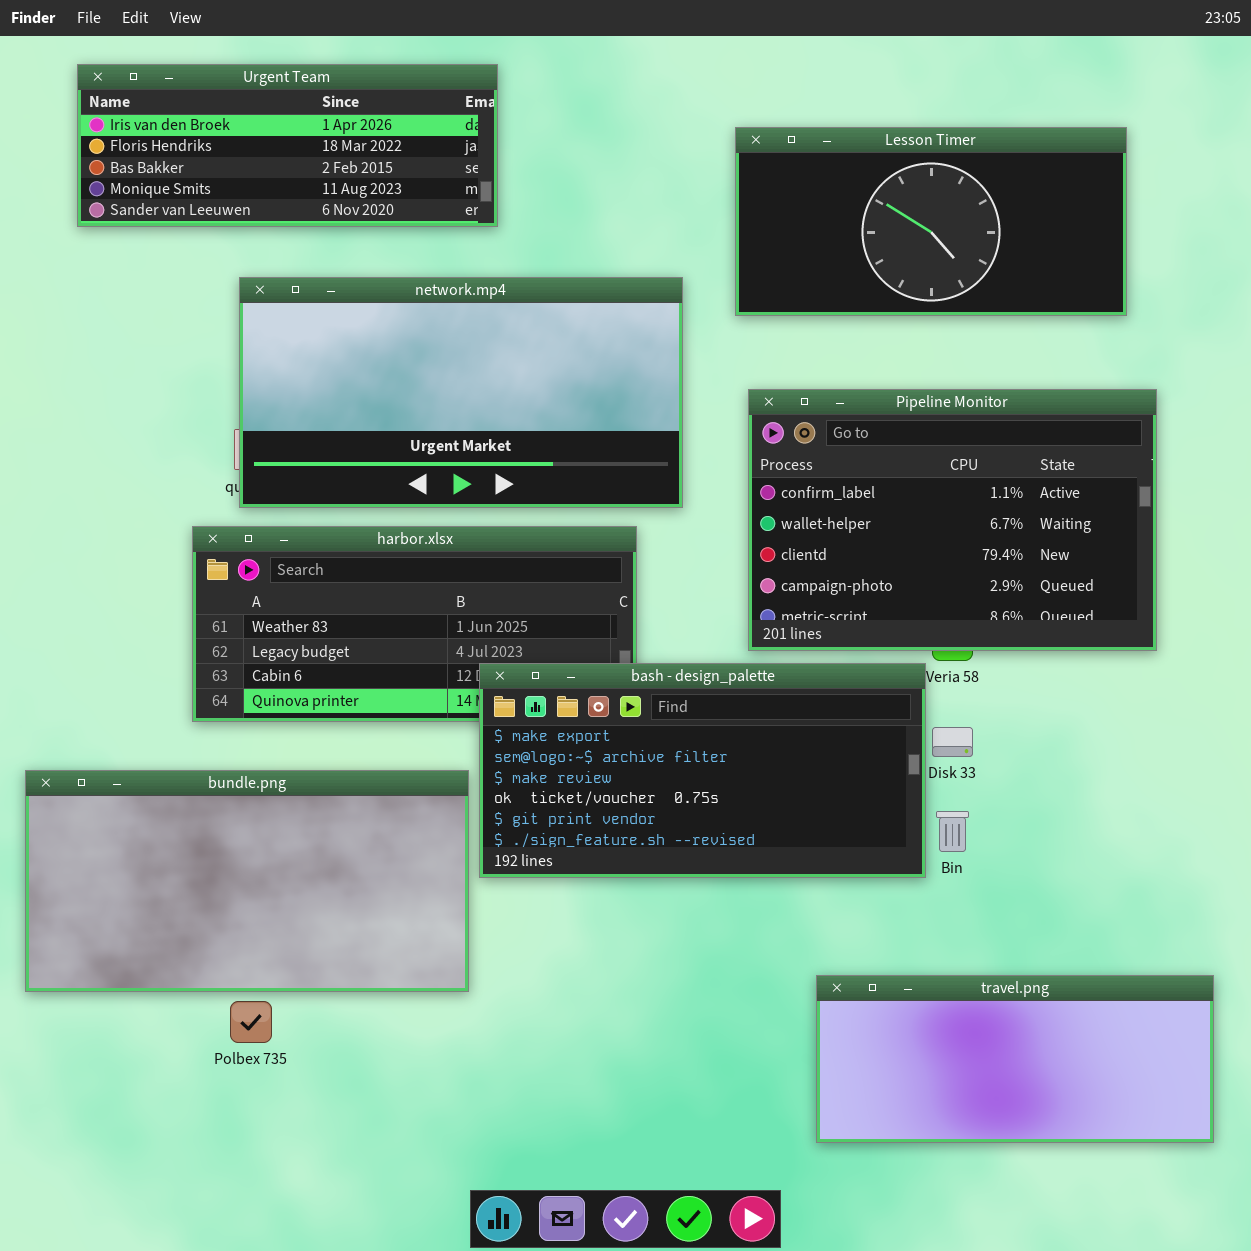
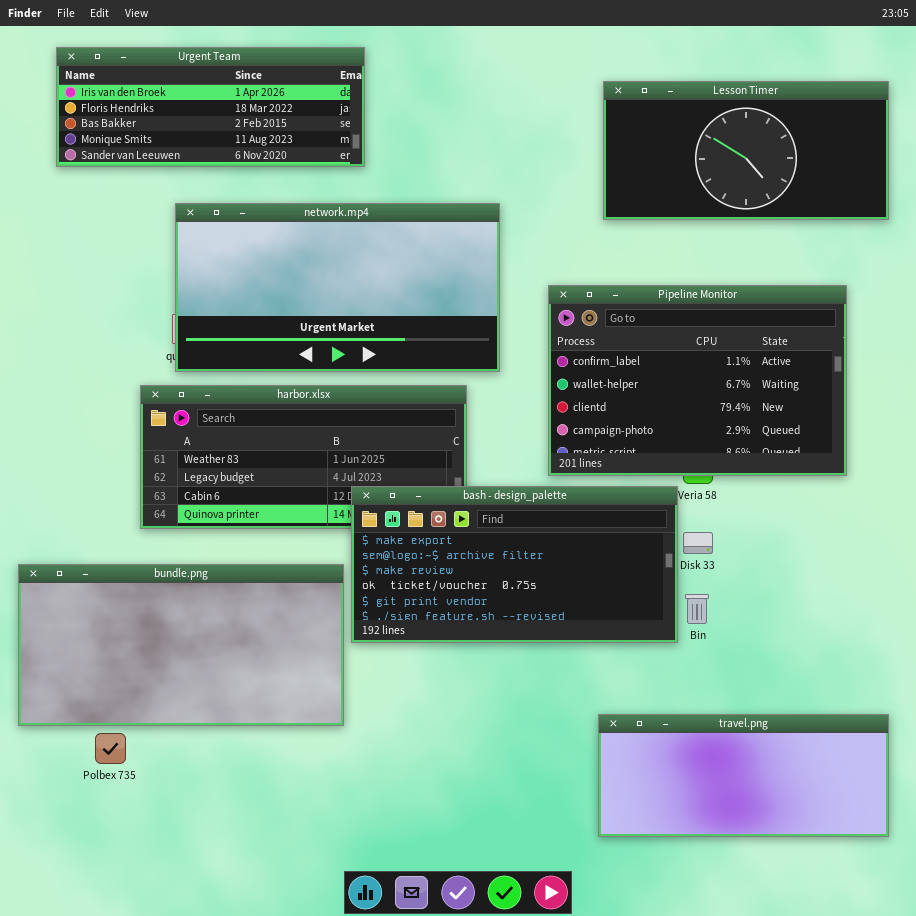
Lesson Timer: [735,127,1127,316] -> [603,81,889,220], moved
Polbex 735: [230,1001,272,1043] -> [95,733,126,764], moved

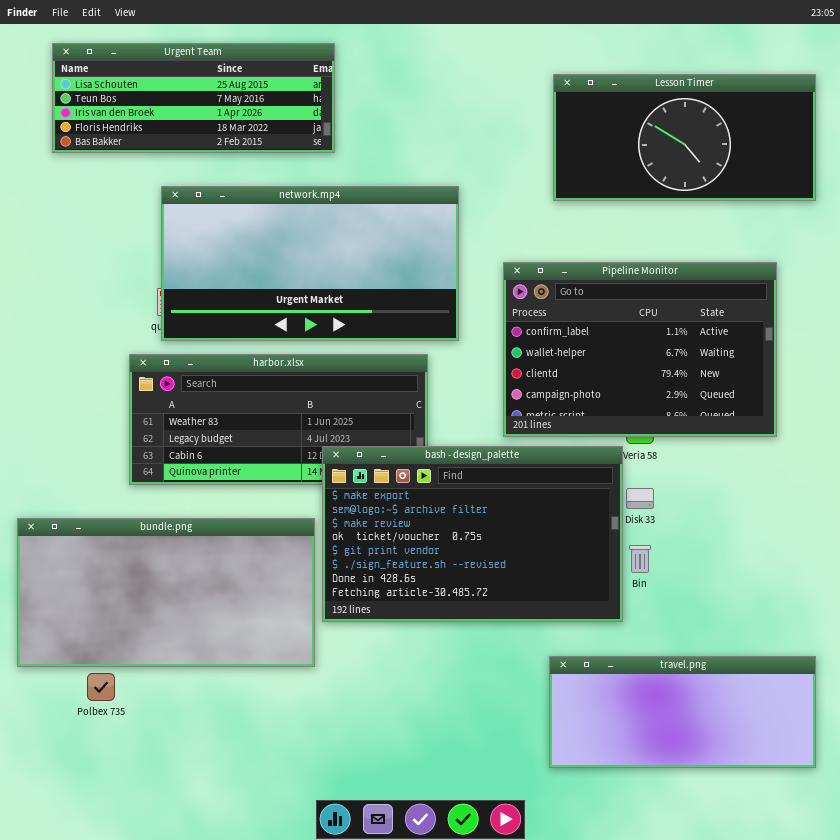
Urgent Team: [56,47,365,167] -> [52,43,335,153], scrolled up 2 rows
bash - design_palette: [351,486,678,643] -> [322,446,623,622], resized

